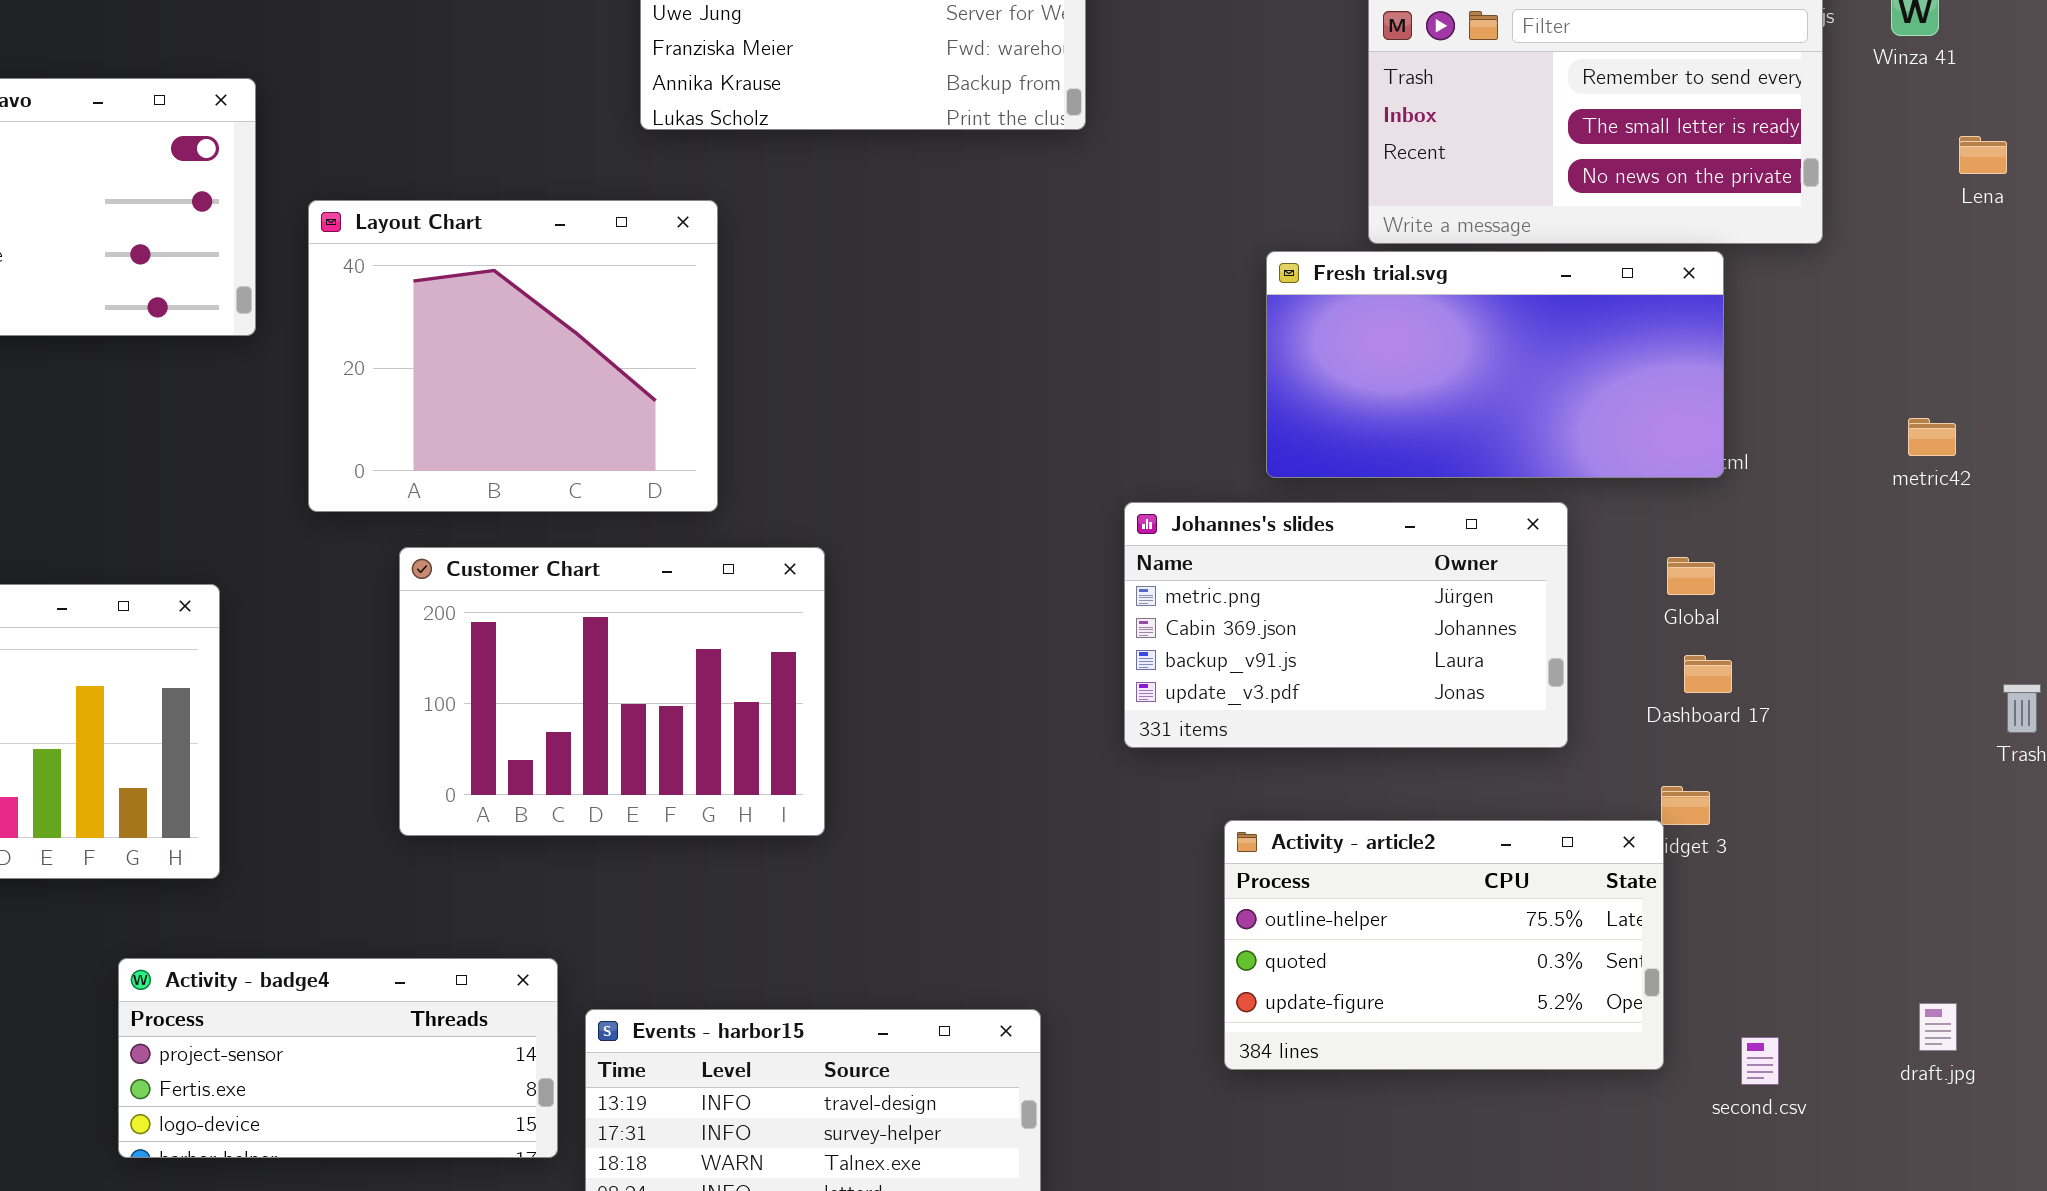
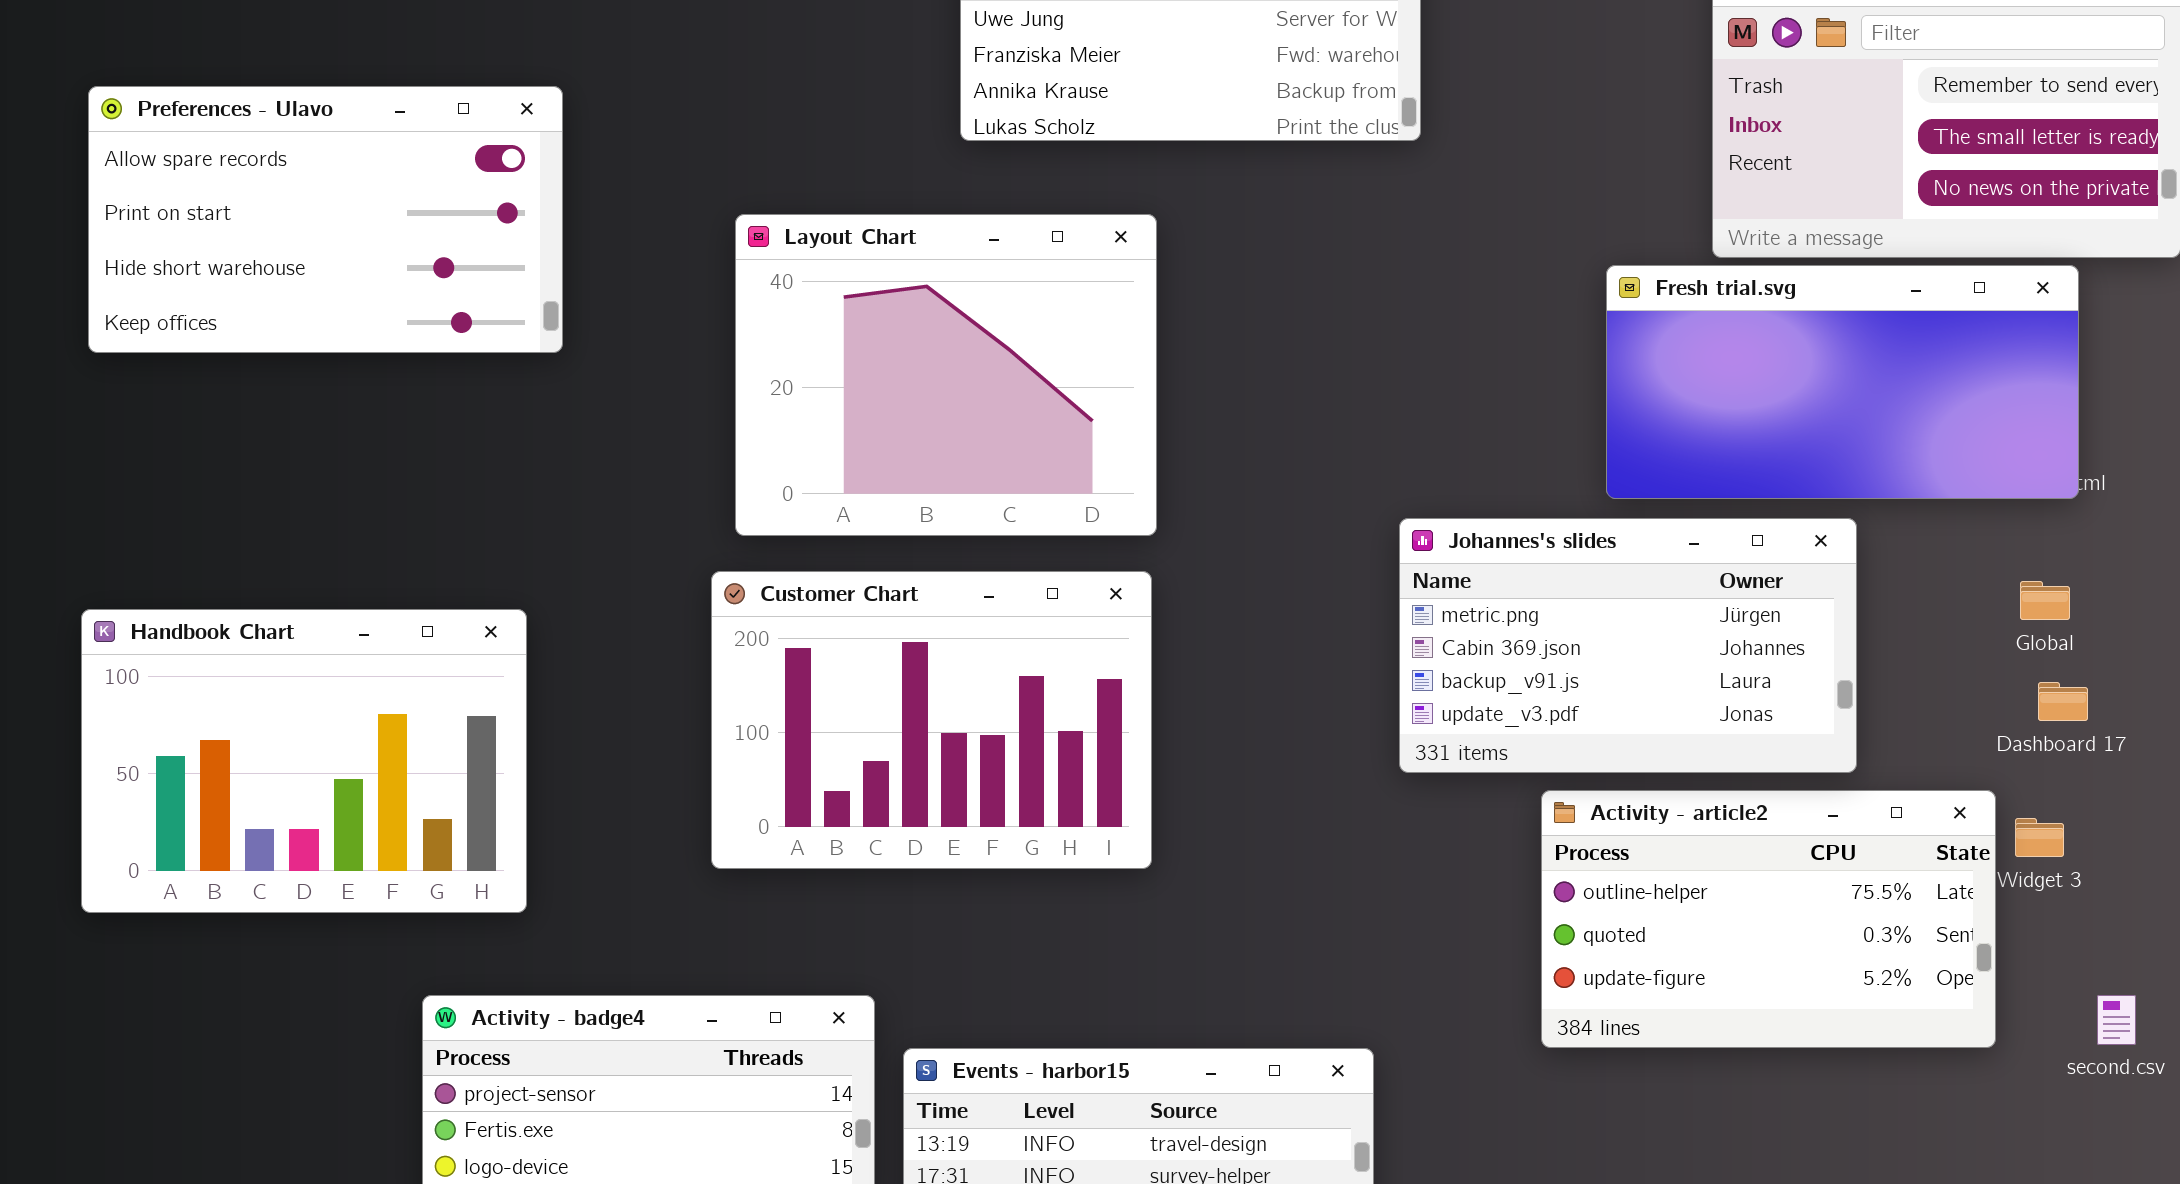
Layout Chart: [308,200,718,512] -> [735,214,1157,536], moved
Johannes's slides: [1124,502,1568,748] -> [1399,518,1857,773], moved
Activity - article2: [1224,820,1664,1070] -> [1541,790,1996,1048], moved
second.csv: [1741,1037,1779,1085] -> [2097,995,2136,1045], moved

